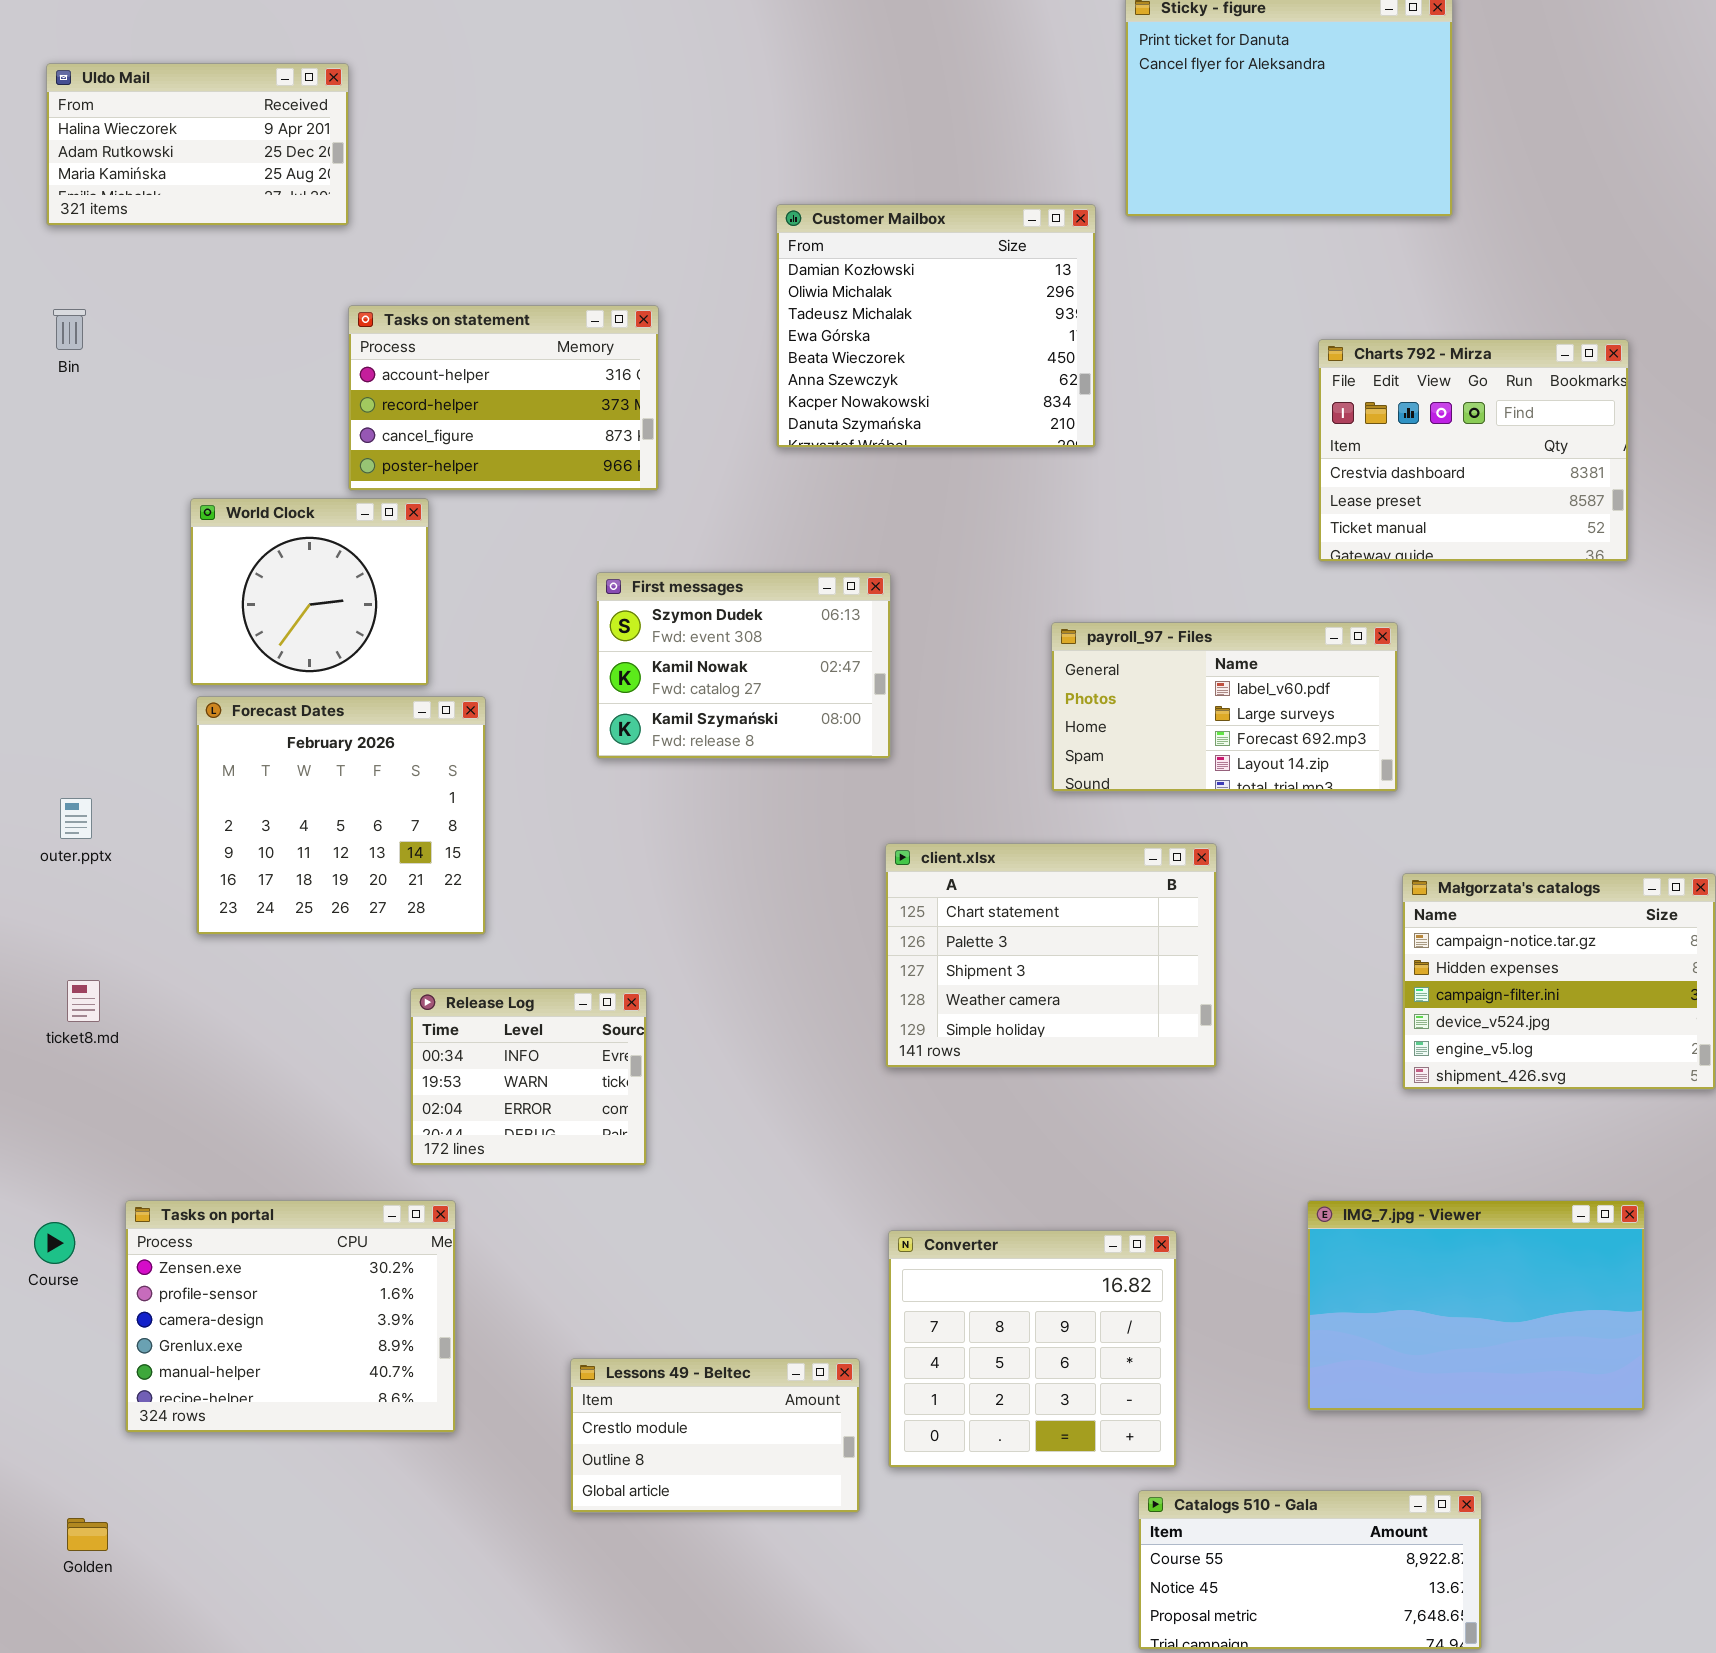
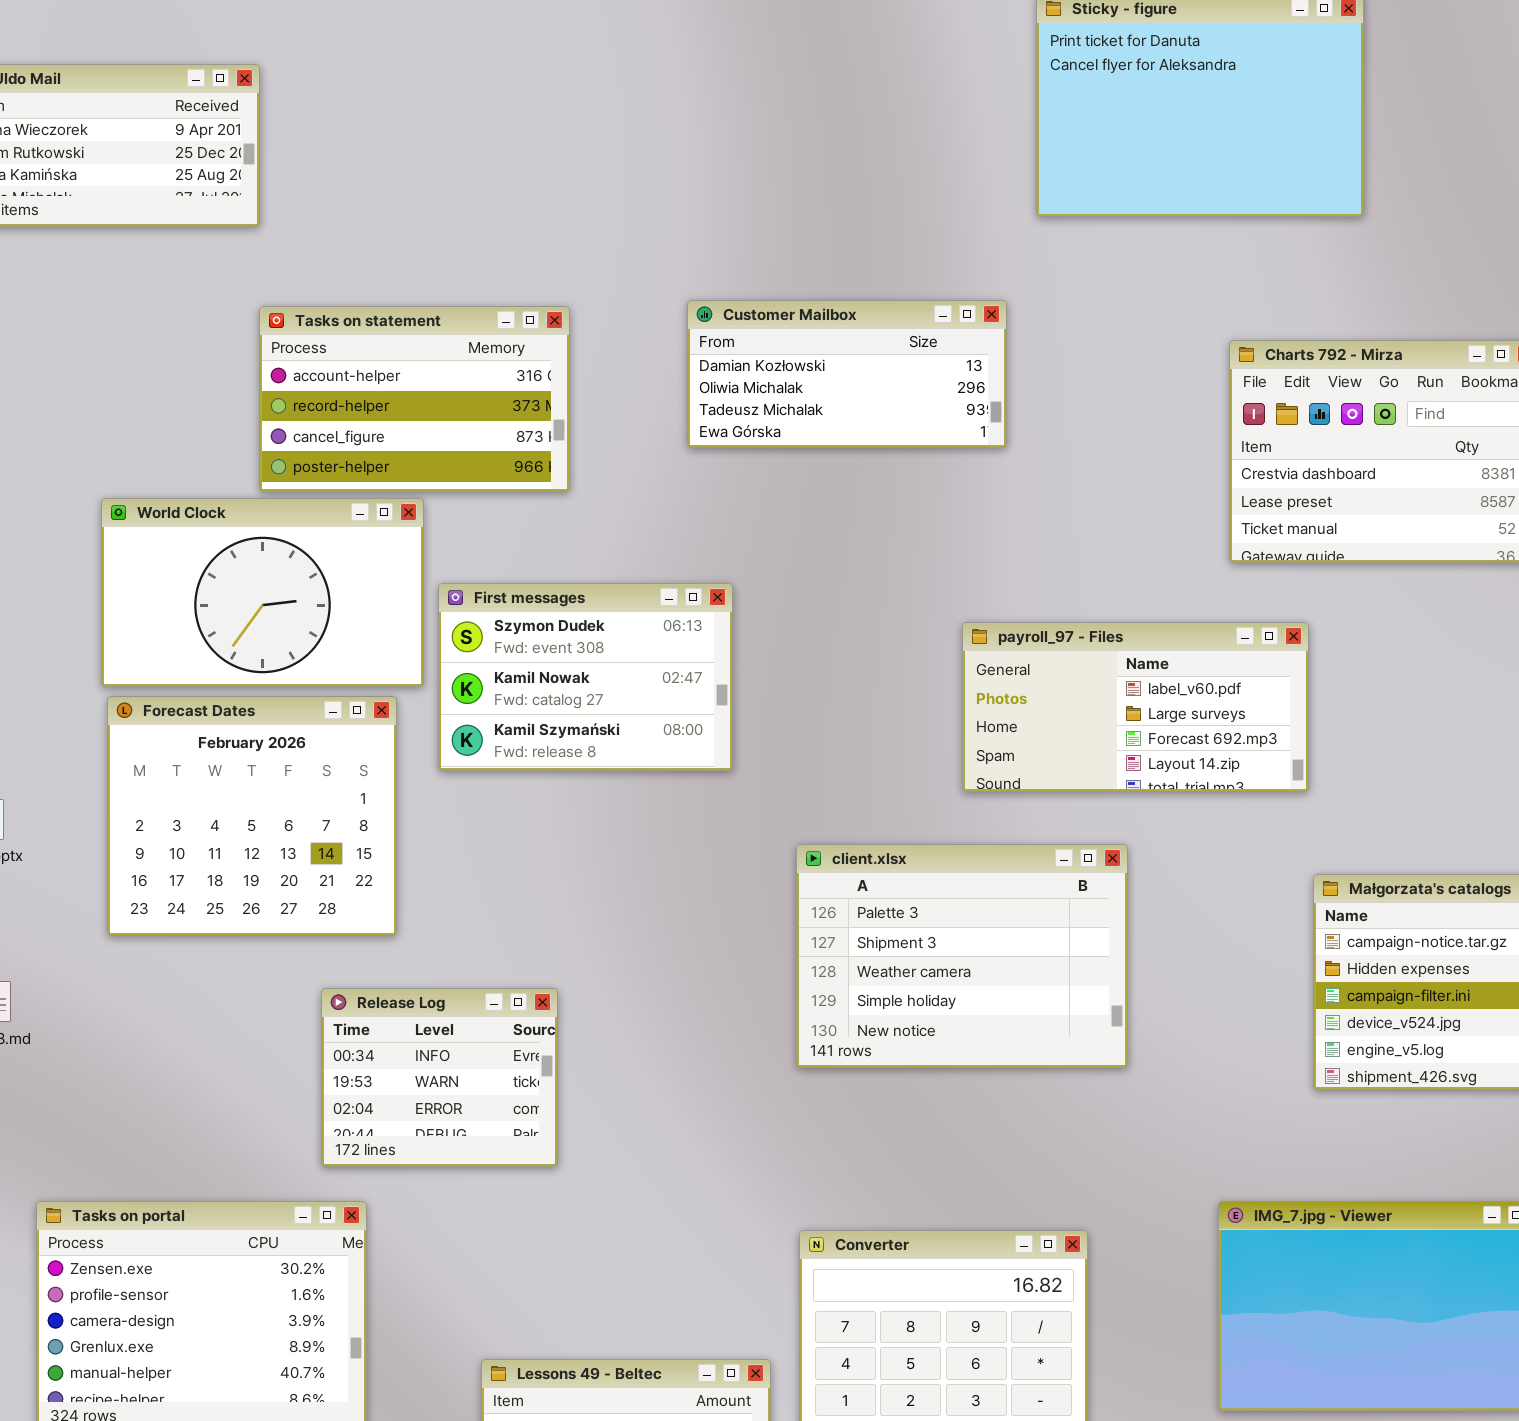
Customer Mailbox: [776,204,1096,448] -> [687,300,1007,448], resized
World Clock: [190,498,429,686] -> [101,498,424,687], resized
First messages: [596,572,891,759] -> [438,583,733,771], moved
client.xlsx: [885,843,1217,1068] -> [796,844,1128,1068], scrolled down 1 row

